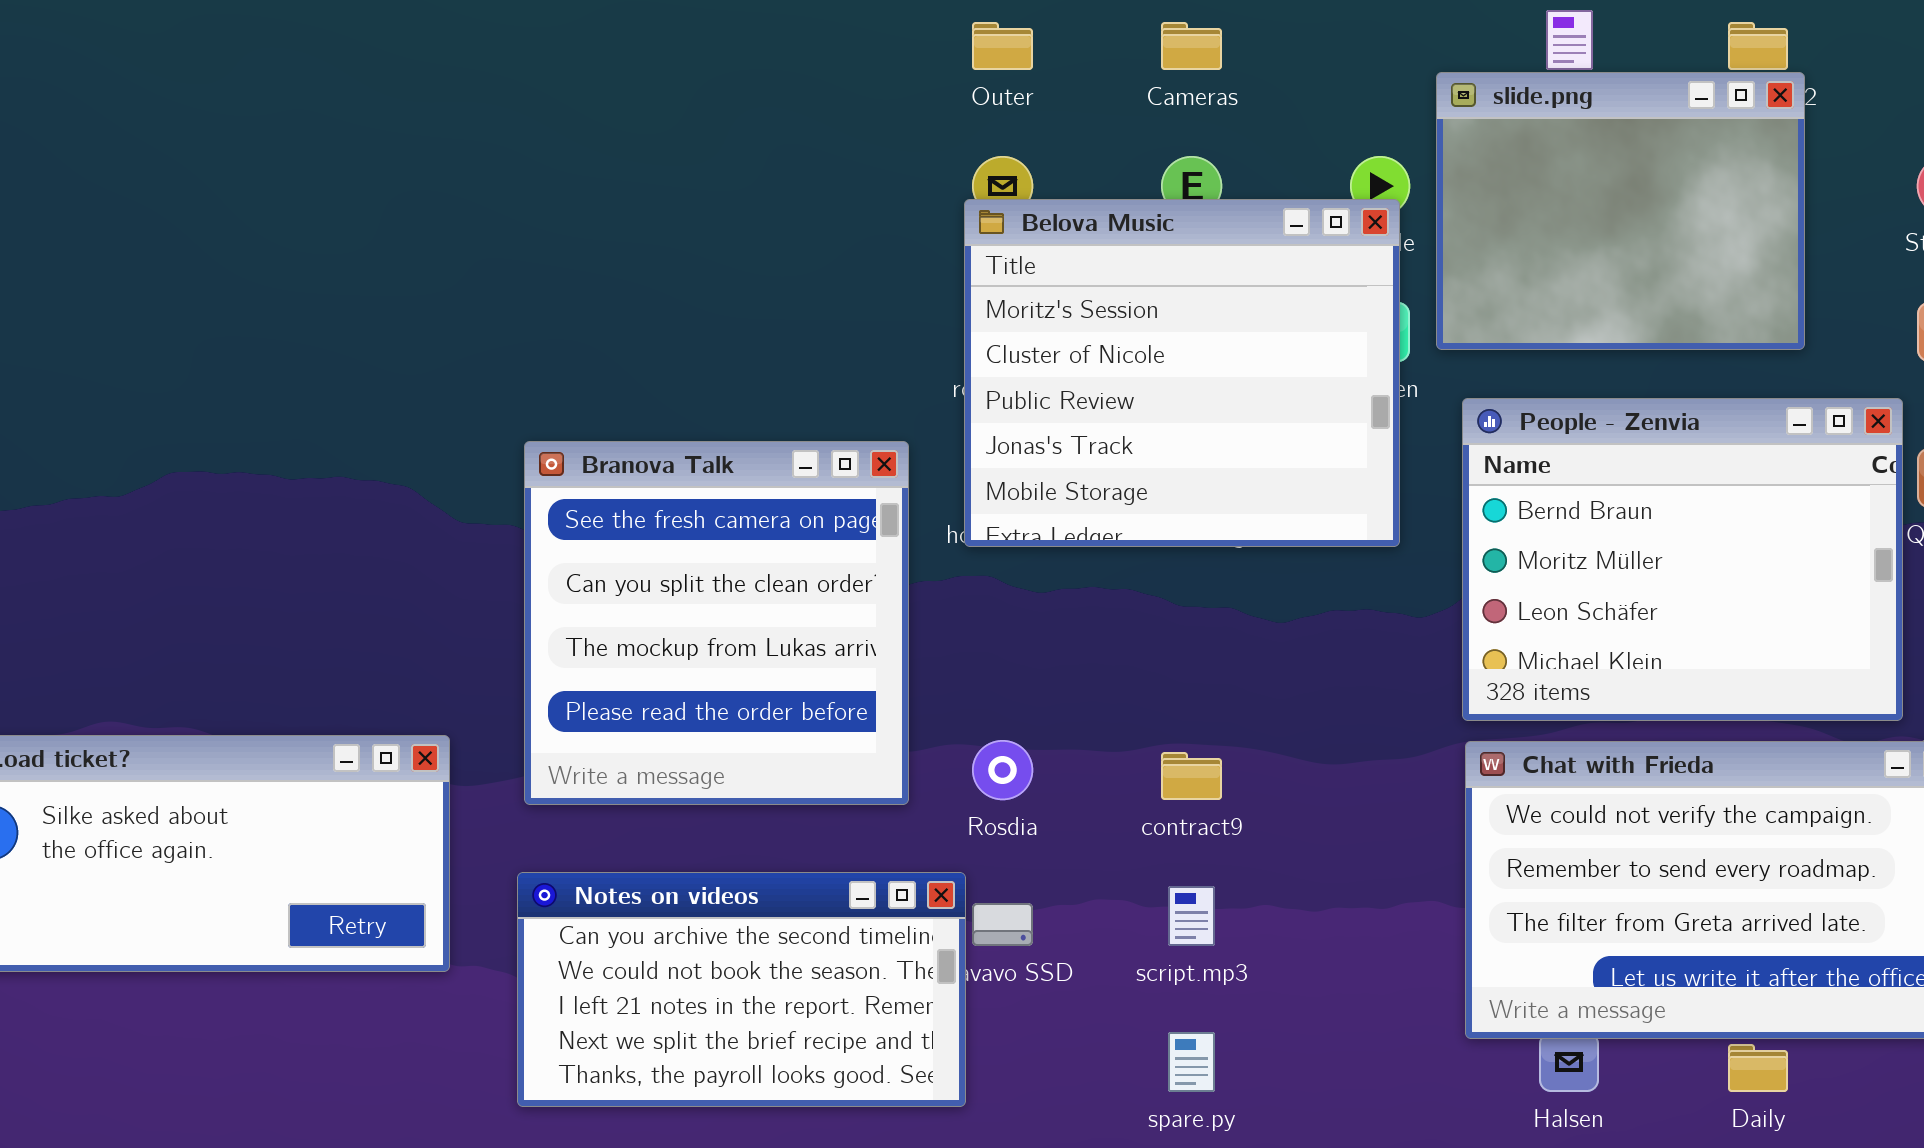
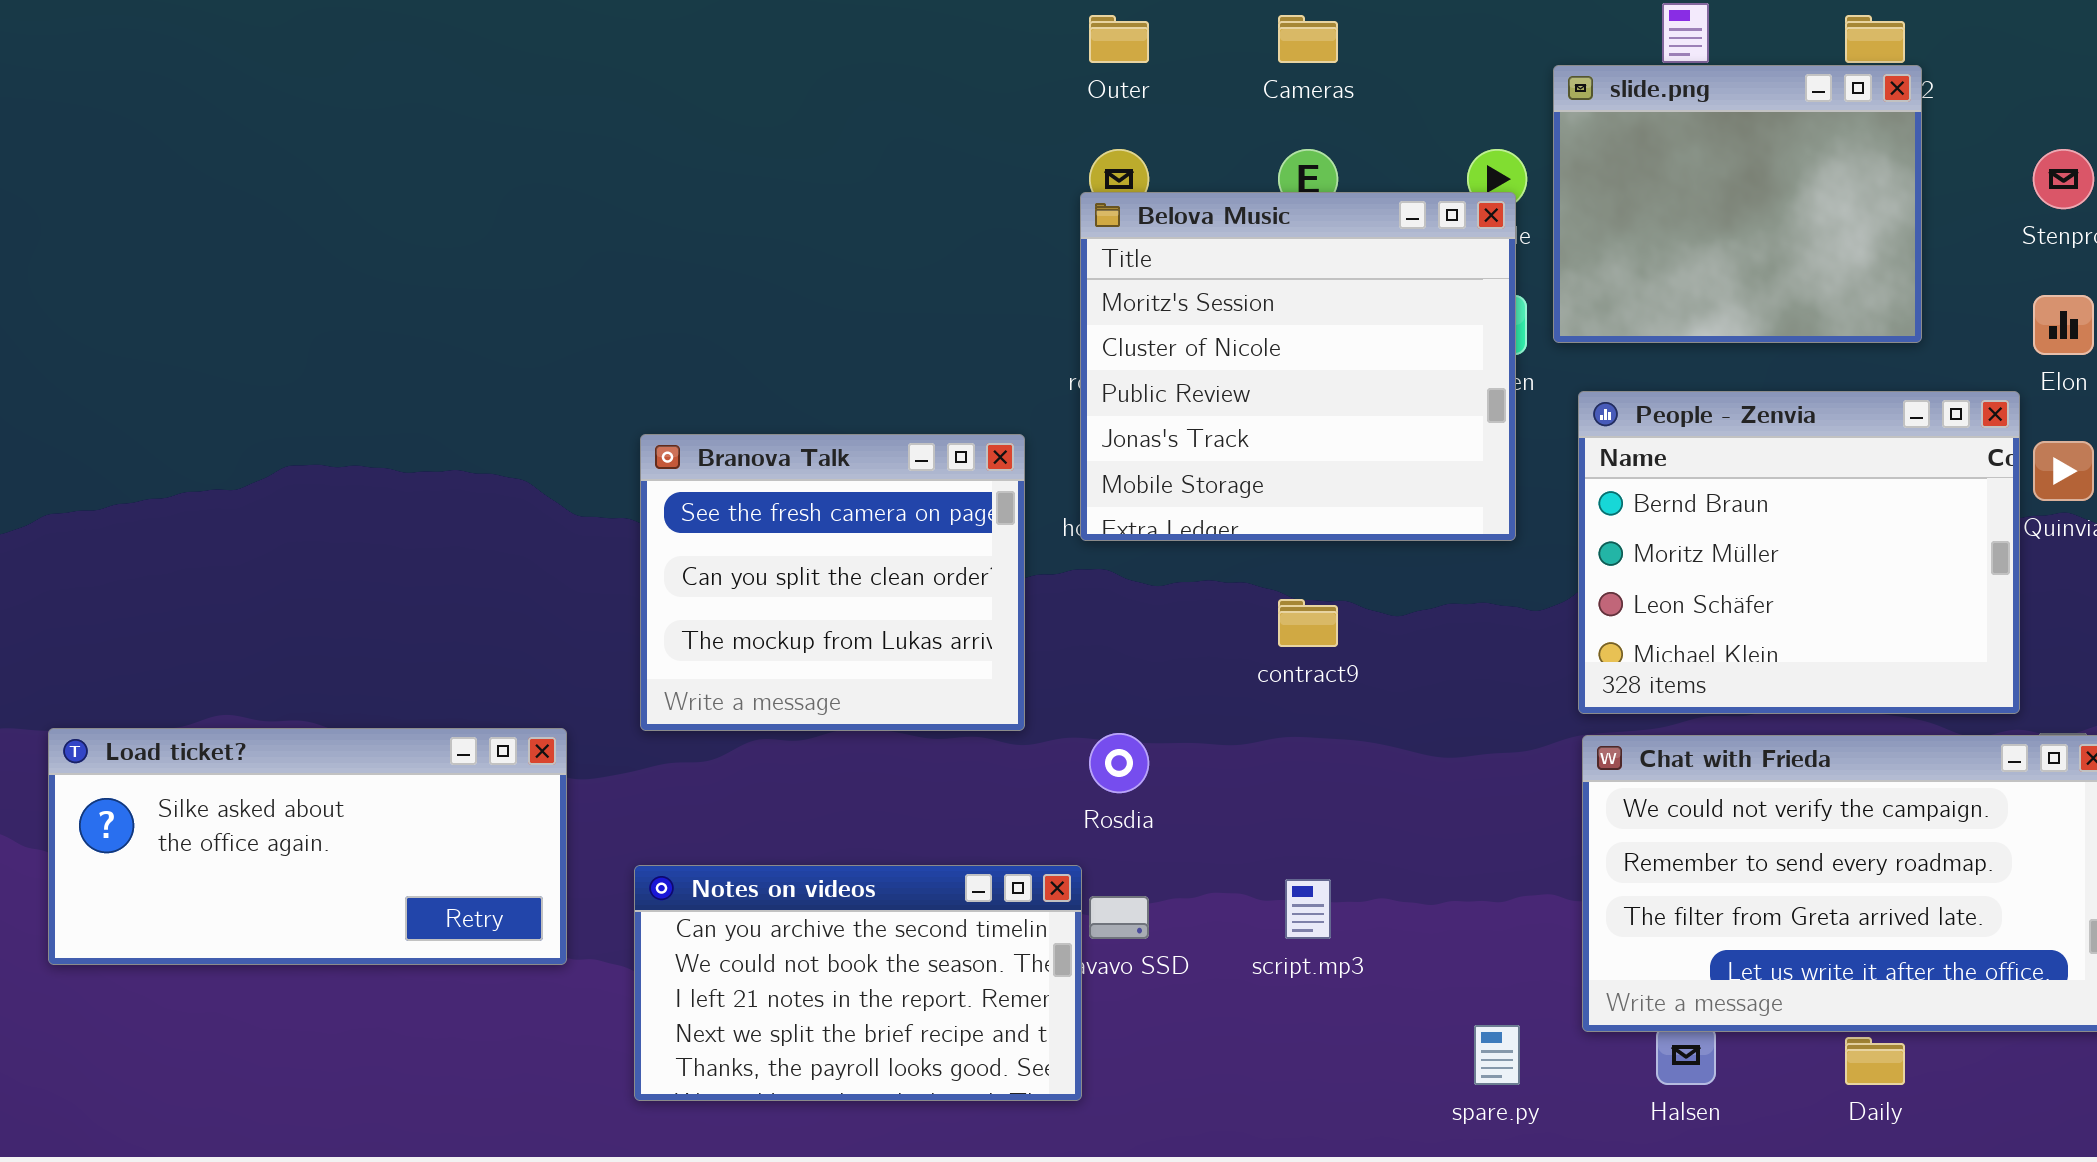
Branova Talk: [524,441,909,805] -> [640,434,1025,731], resized
contract9: [1161,752,1222,800] -> [1278,599,1338,647], moved
spare.py: [1168,1032,1215,1092] -> [1474,1025,1520,1085], moved

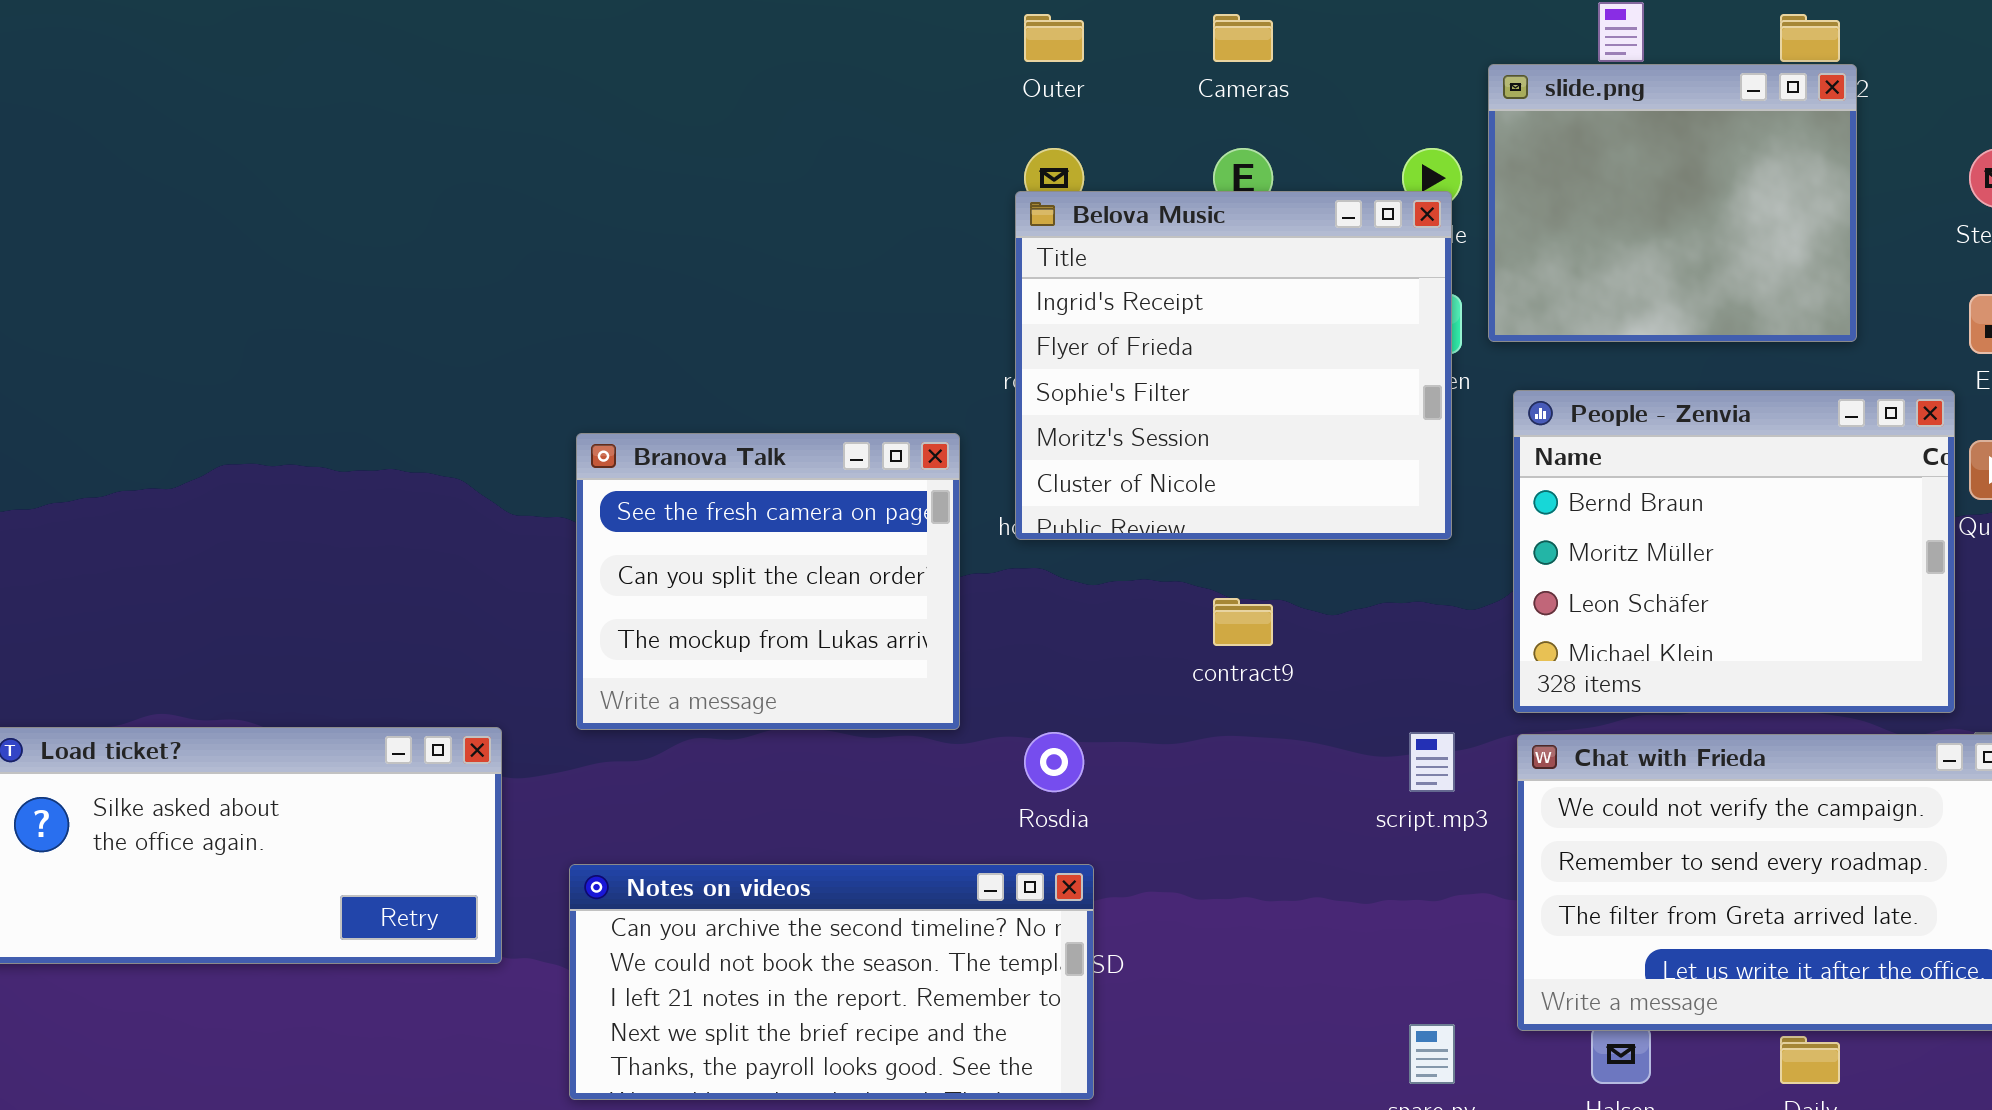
Belova Music: [1080,192,1516,541] -> [1015,191,1452,540], scrolled up 3 rows
Notes on videos: [634,865,1082,1101] -> [569,864,1094,1100], resized
script.mp3: [1285,879,1331,939] -> [1409,732,1455,792], moved

